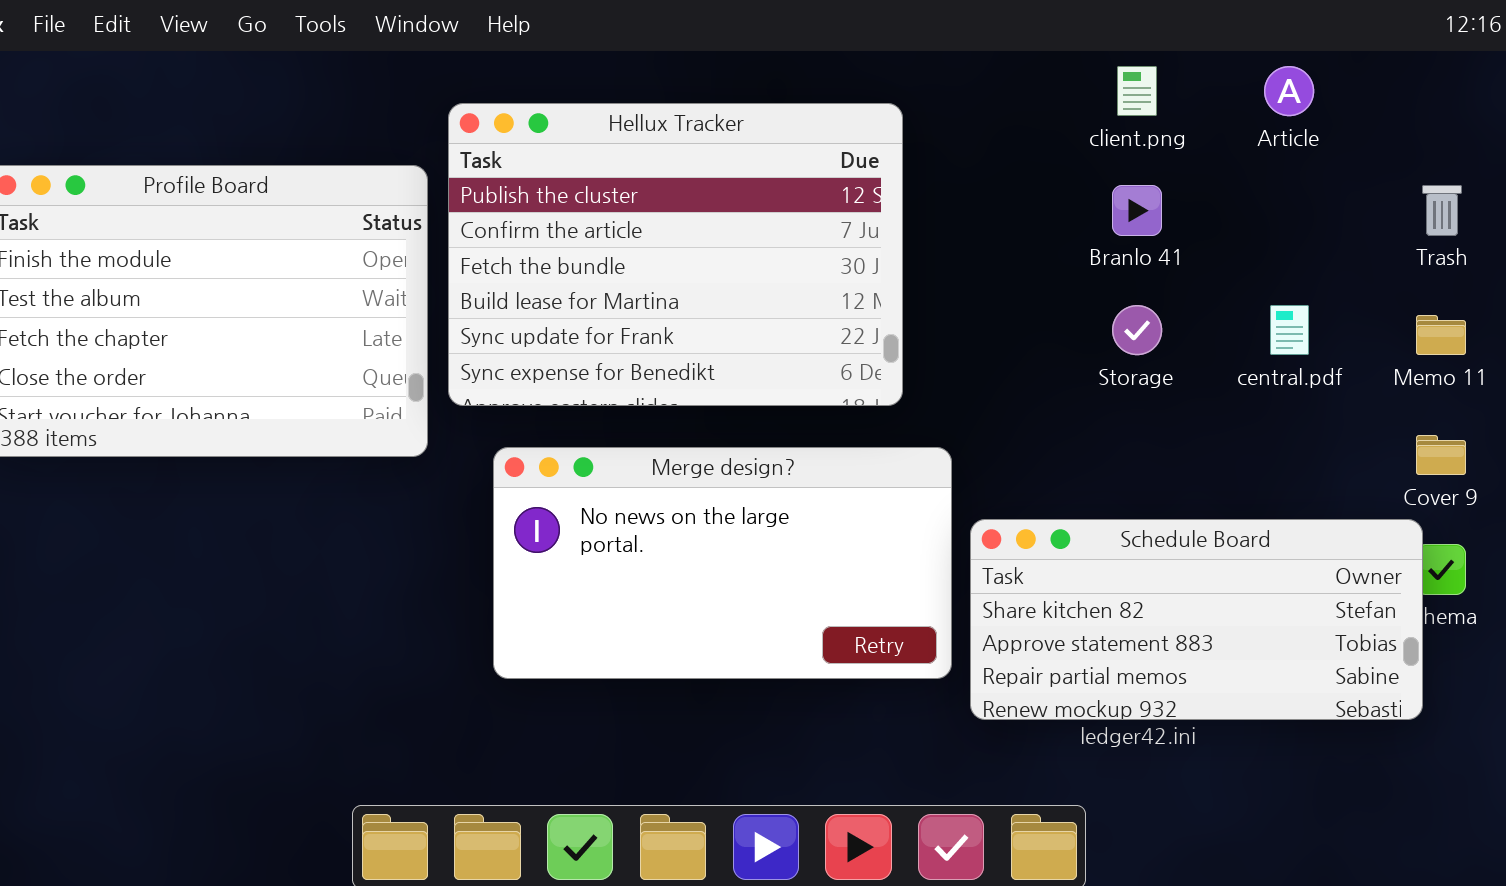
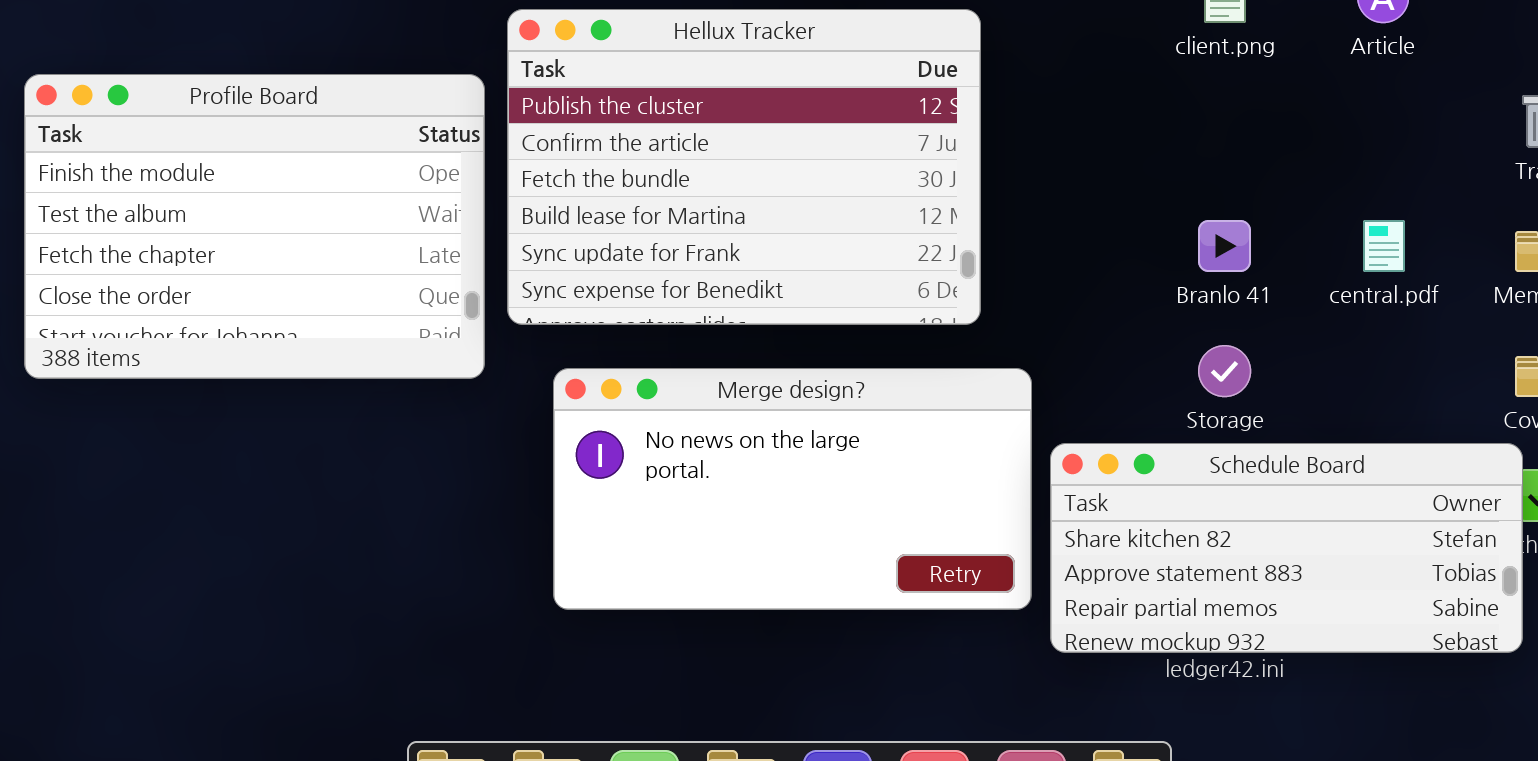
Branlo 41: [1112,185,1162,236] -> [1198,220,1251,272], moved
Storage: [1112,305,1162,355] -> [1198,345,1251,397], moved

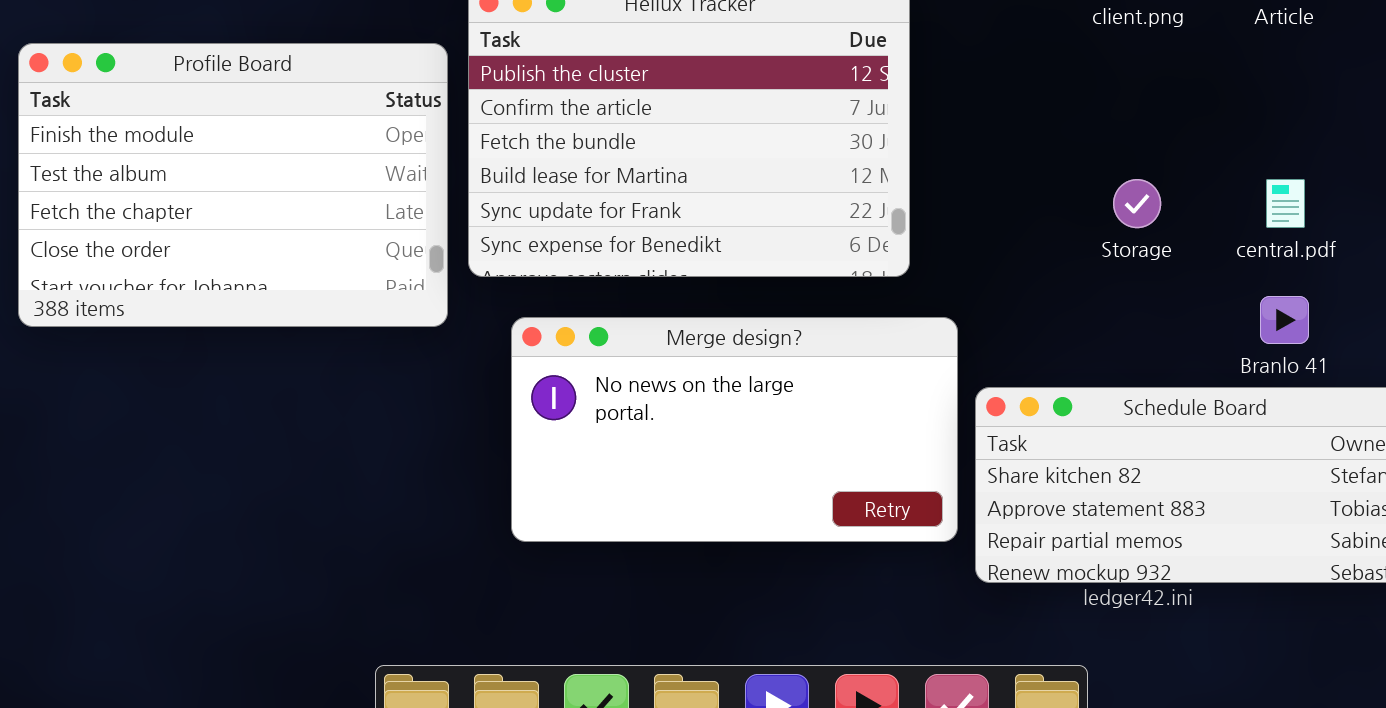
Branlo 41: [1198,220,1251,272] -> [1260,296,1309,344], moved
Storage: [1198,345,1251,397] -> [1113,179,1161,228], moved

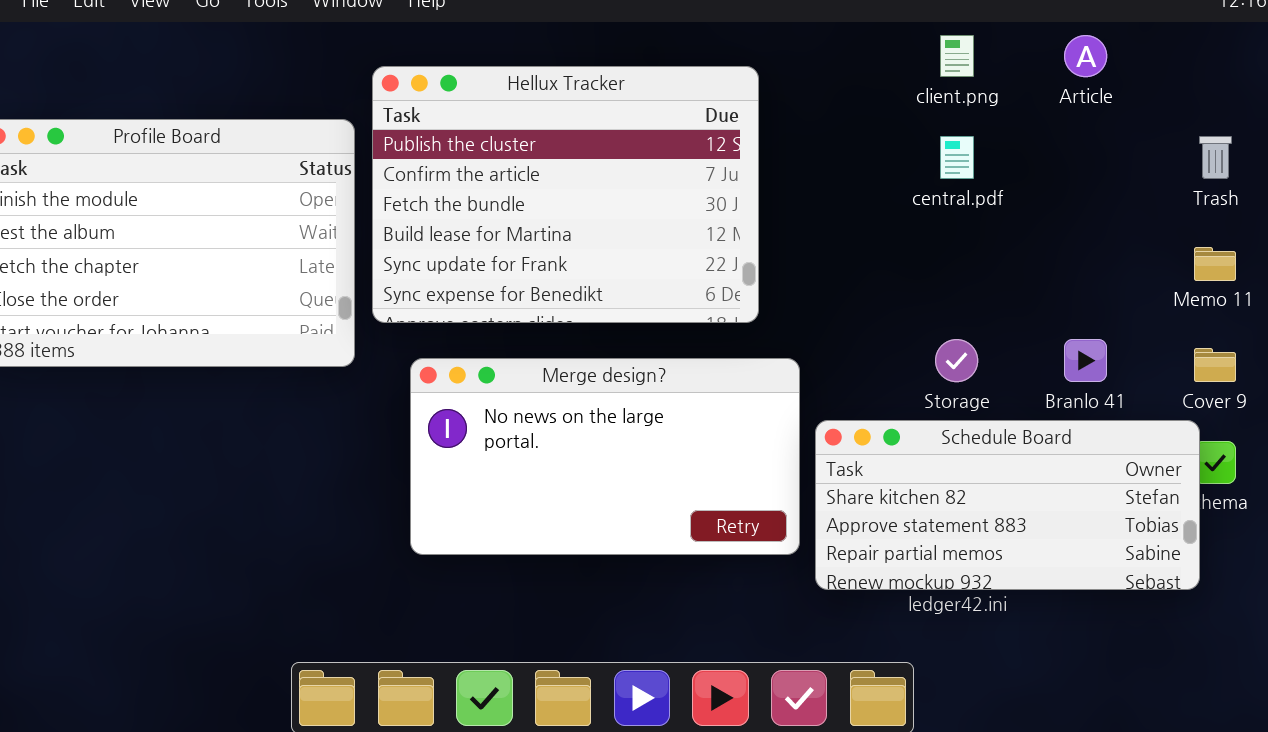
Storage: [1113,179,1161,228] -> [935,339,978,382], moved
central.pdf: [1266,179,1305,228] -> [940,136,974,179], moved

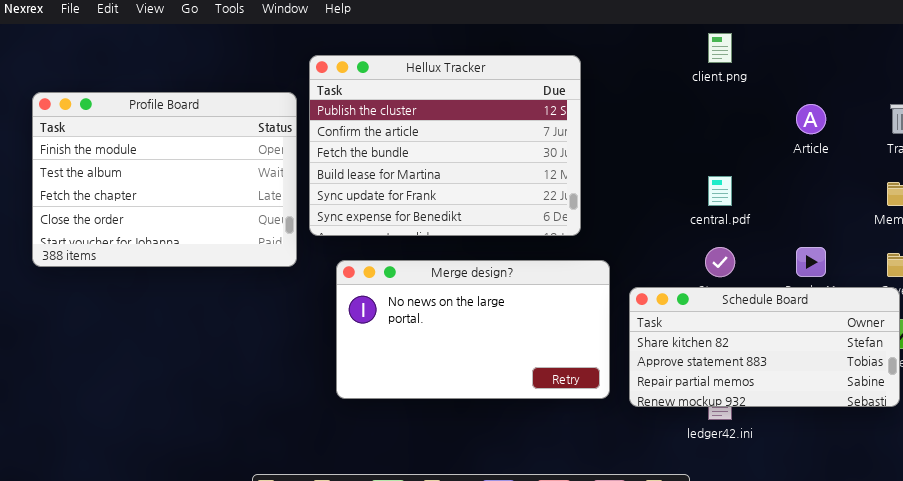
Article: [1064,35,1107,77] -> [796,104,826,134], moved
central.pdf: [940,136,974,179] -> [708,176,732,206], moved
Schedule Board: [815,420,1200,590] -> [629,287,900,407], moved

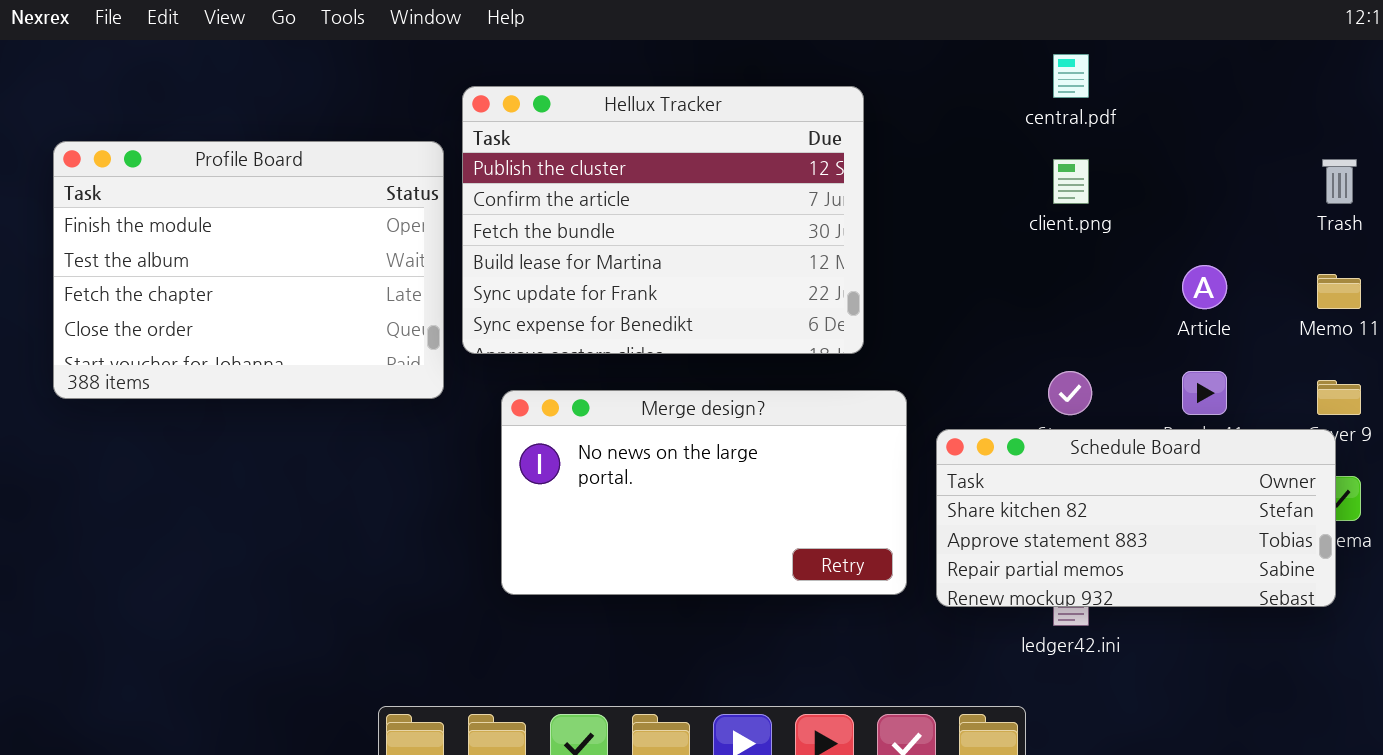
client.png: [708,33,732,63] -> [1053,159,1089,204], moved
Article: [796,104,826,134] -> [1182,265,1227,309], moved
central.pdf: [708,176,732,206] -> [1053,54,1089,98], moved

